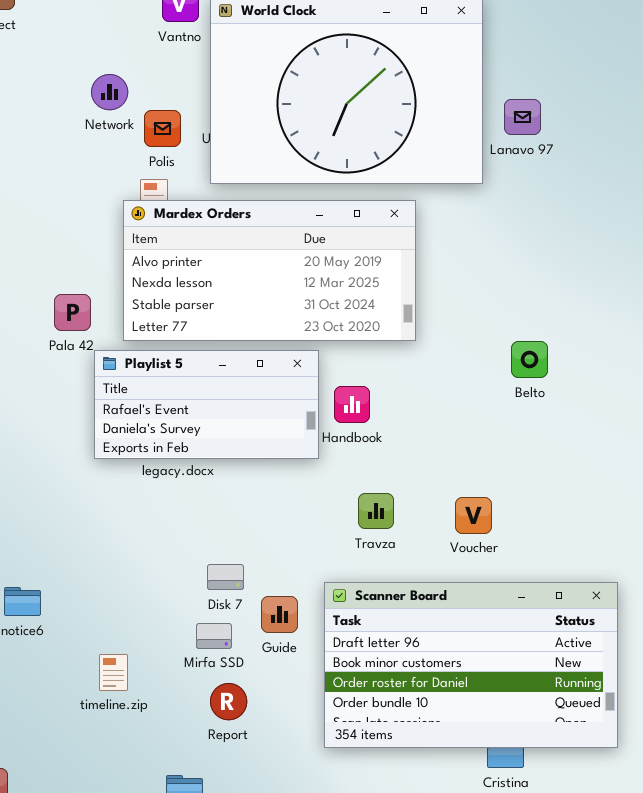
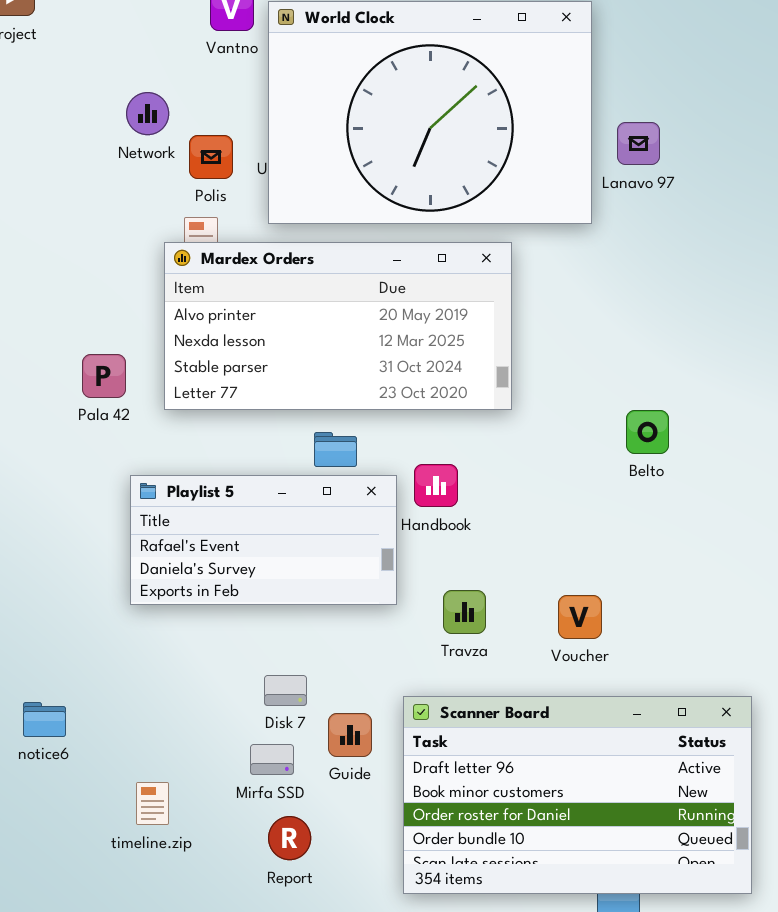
Playlist 5: [94,350,319,459] -> [130,475,397,605], moved

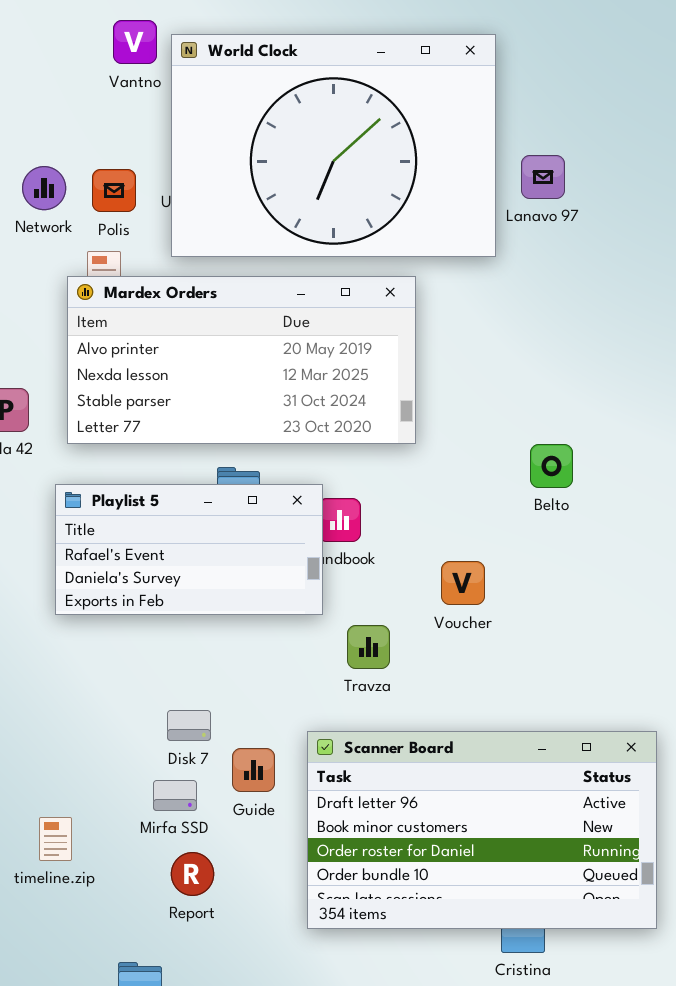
Network: [126,92,169,135] -> [22,166,66,210], moved
Playlist 5: [130,475,397,605] -> [55,484,323,615], moved
Voucher: [558,595,602,639] -> [441,561,485,605], moved

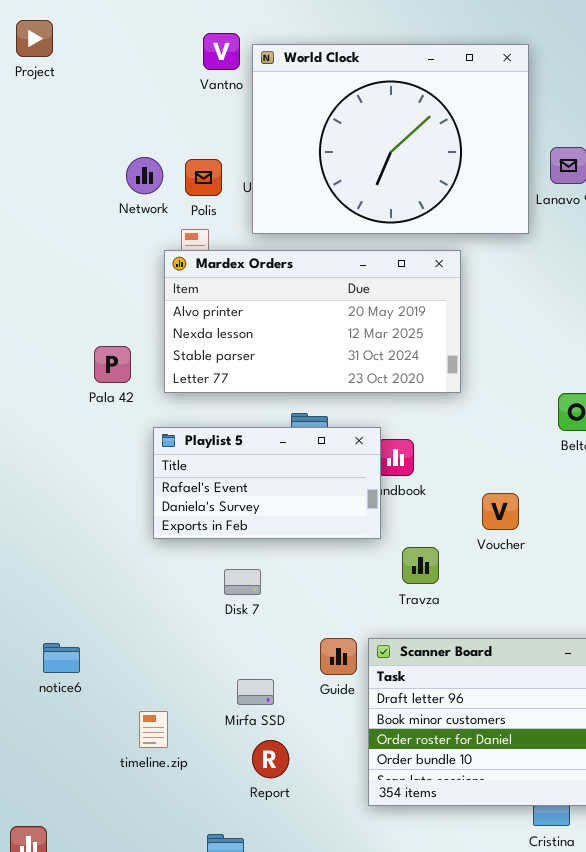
Disk 7: [167,710,211,741] -> [224,569,261,595], moved
Guide: [232,748,275,792] -> [320,638,357,675], moved

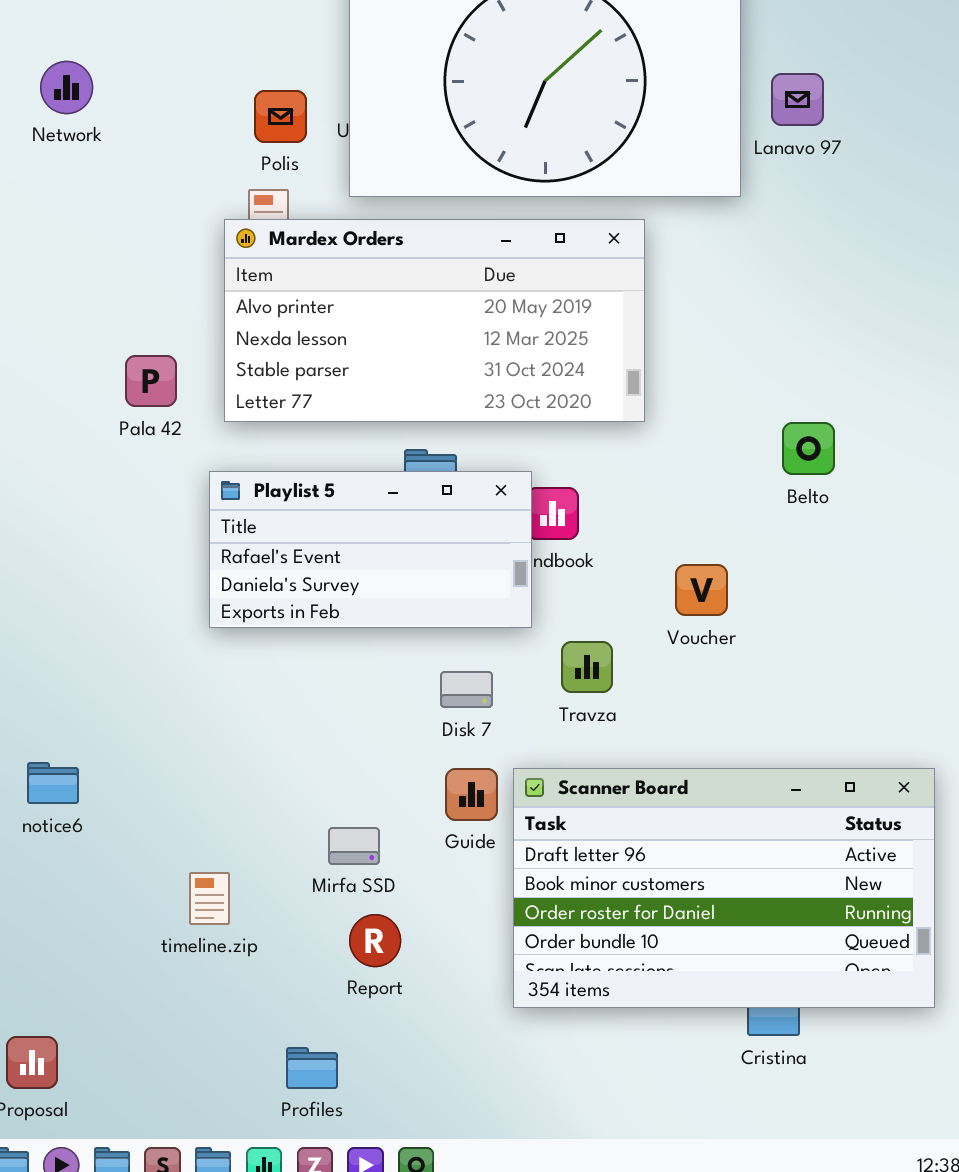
Network: [126,157,163,194] -> [40,61,93,114], moved
Disk 7: [224,569,261,595] -> [440,671,493,708], moved
notice6: [43,643,80,673] -> [27,762,79,804], moved

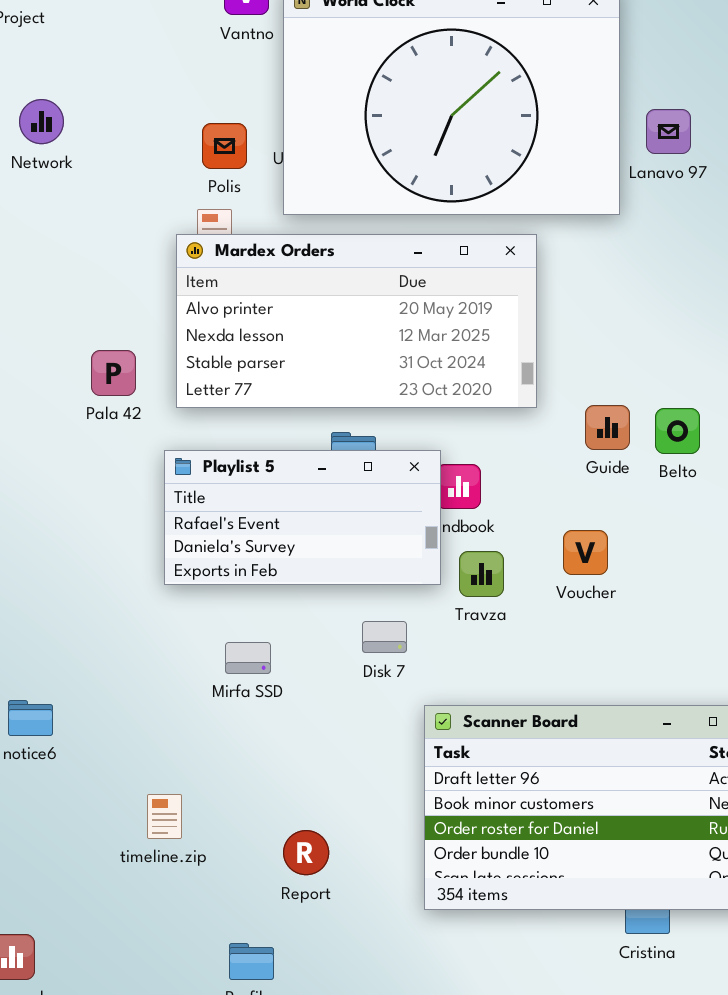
Travza: [561,641,613,693] -> [459,551,504,597], moved
Guide: [445,768,498,821] -> [585,405,630,450], moved
Mirfa SSD: [328,827,380,865] -> [225,642,271,674], moved

